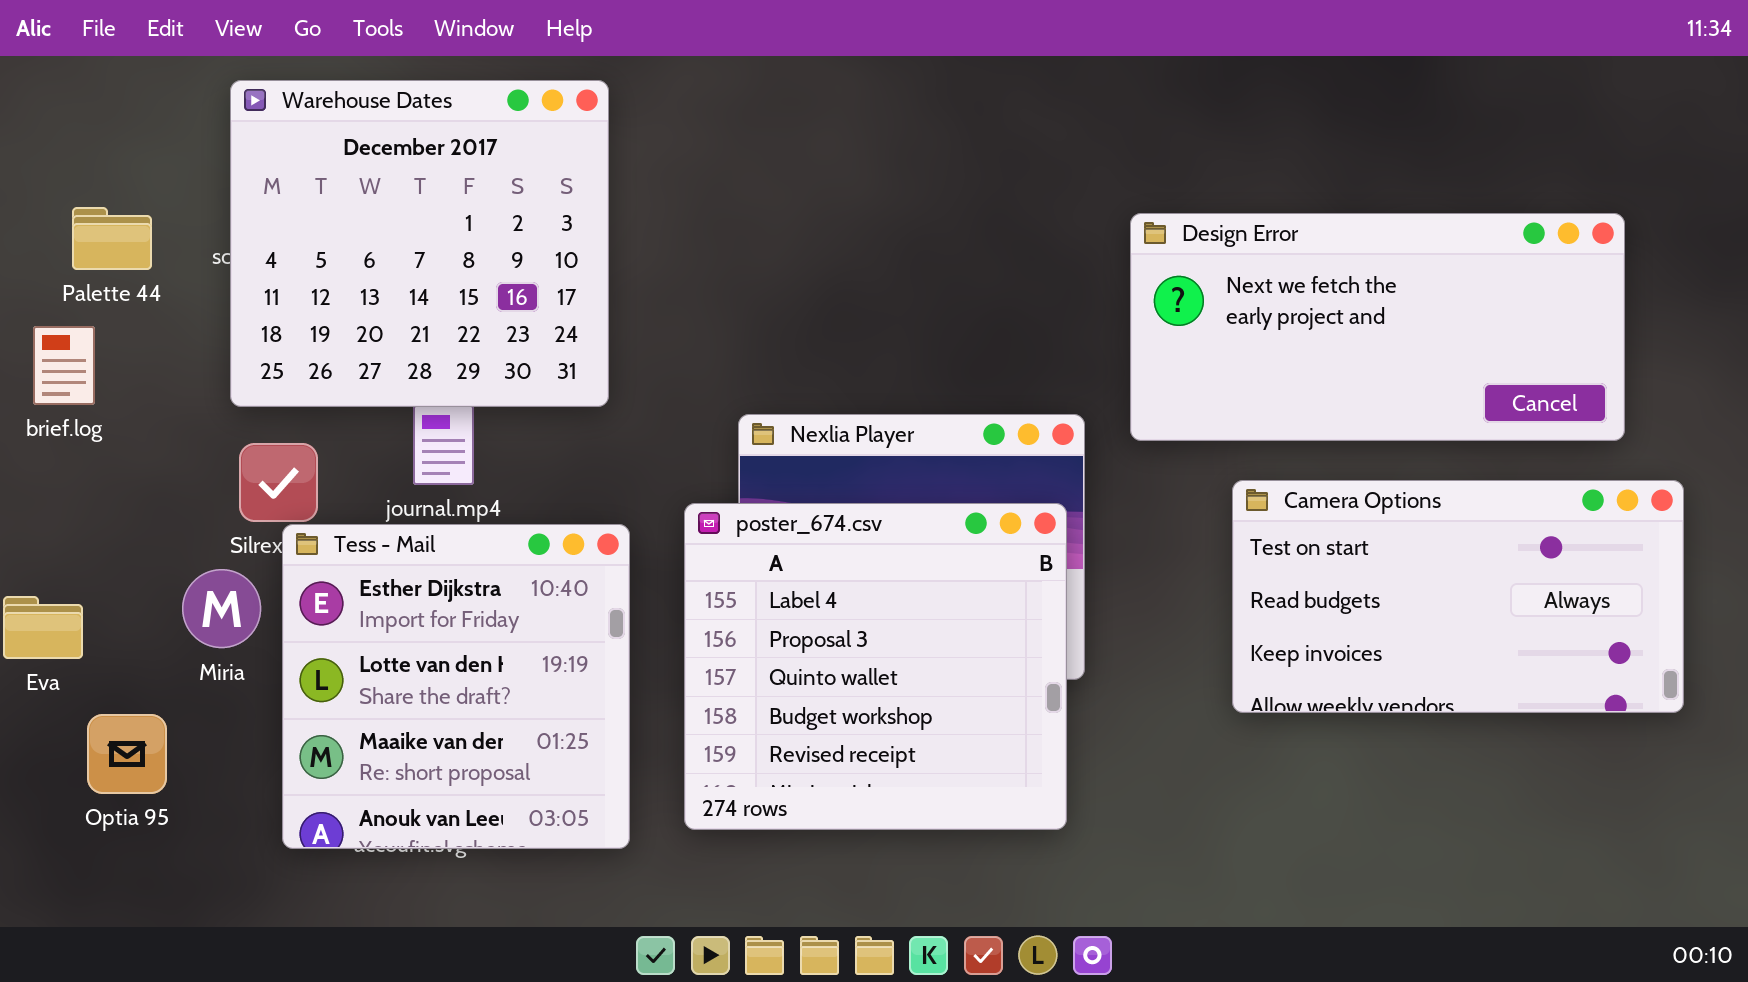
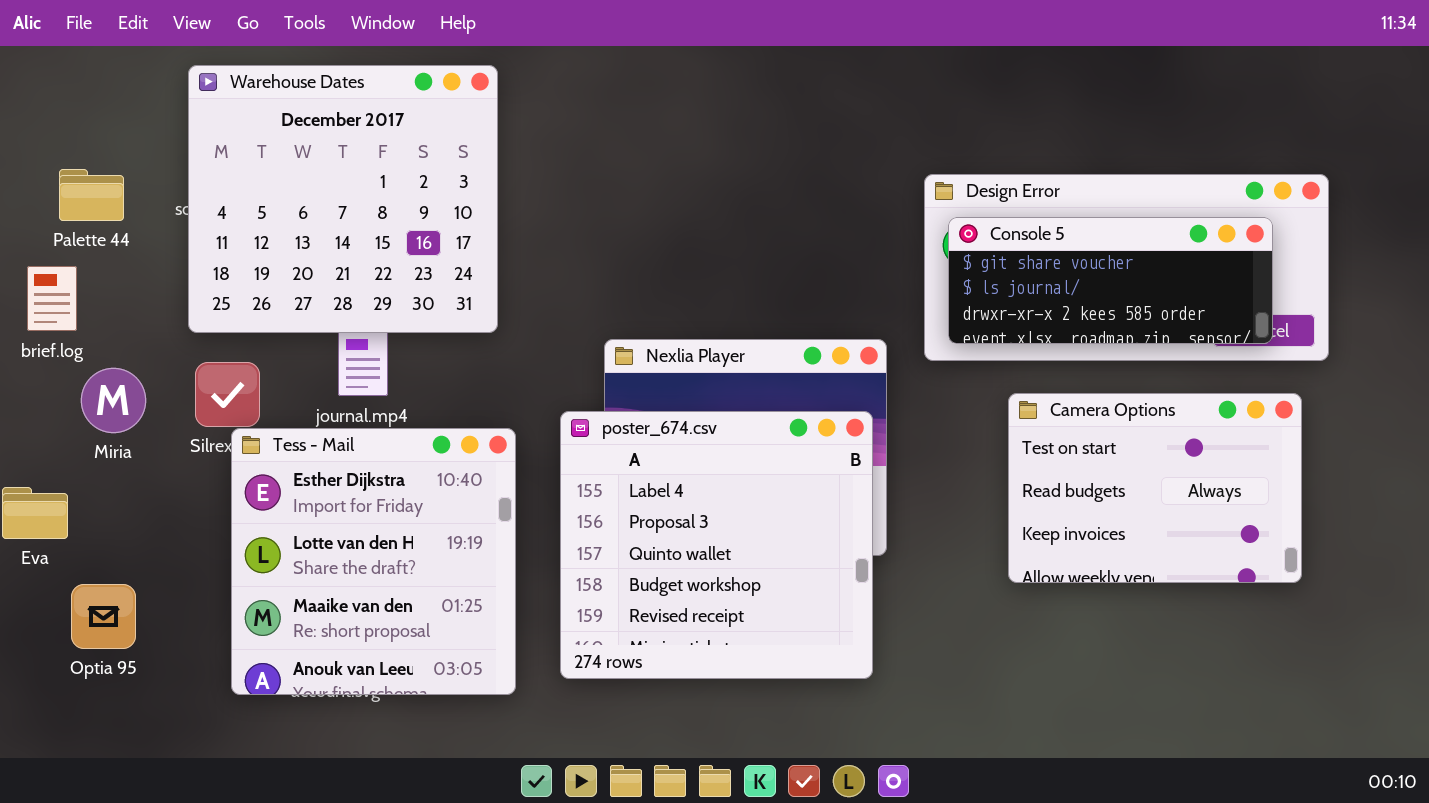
Console 5: none -> [948,217,1273,344], opened
Camera Options: [1232,480,1684,713] -> [1008,393,1302,583], resized
Miria: [182,569,261,648] -> [81,368,146,433], moved

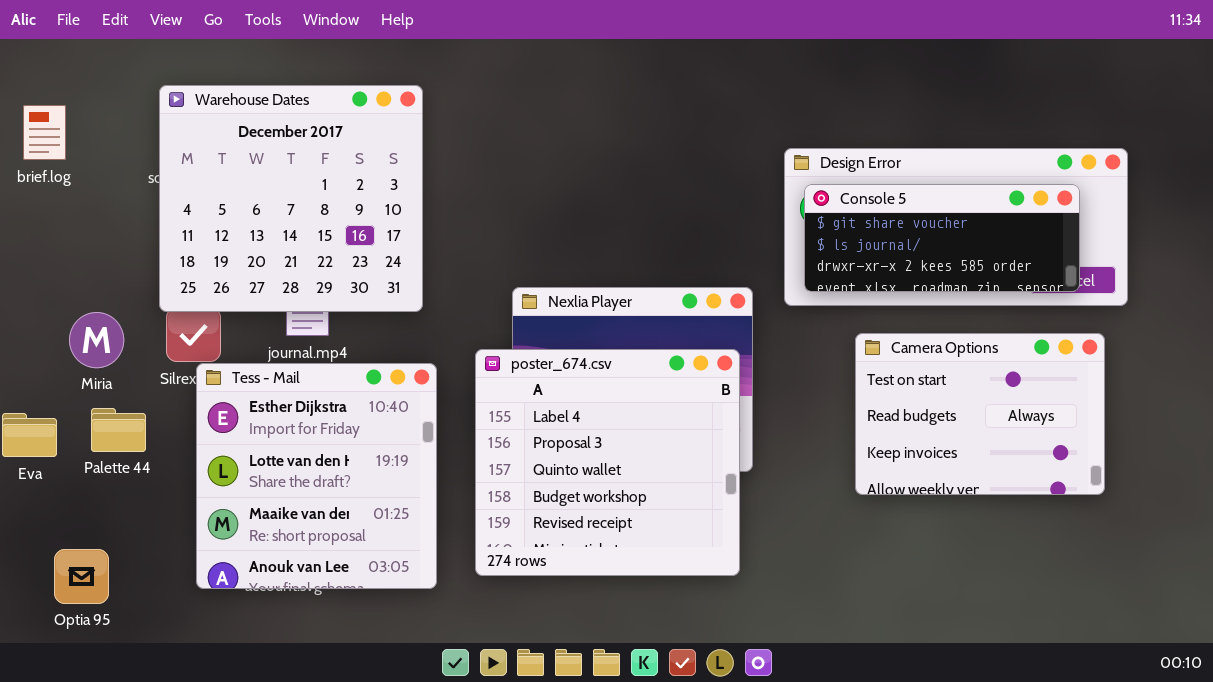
Warehouse Dates: [188,65,498,333] -> [159,85,423,312], moved
Palette 44: [59,169,124,221] -> [91,408,146,452], moved
brief.log: [27,266,77,331] -> [23,105,66,160], moved
Optia 95: [71,584,136,649] -> [54,549,109,604], moved

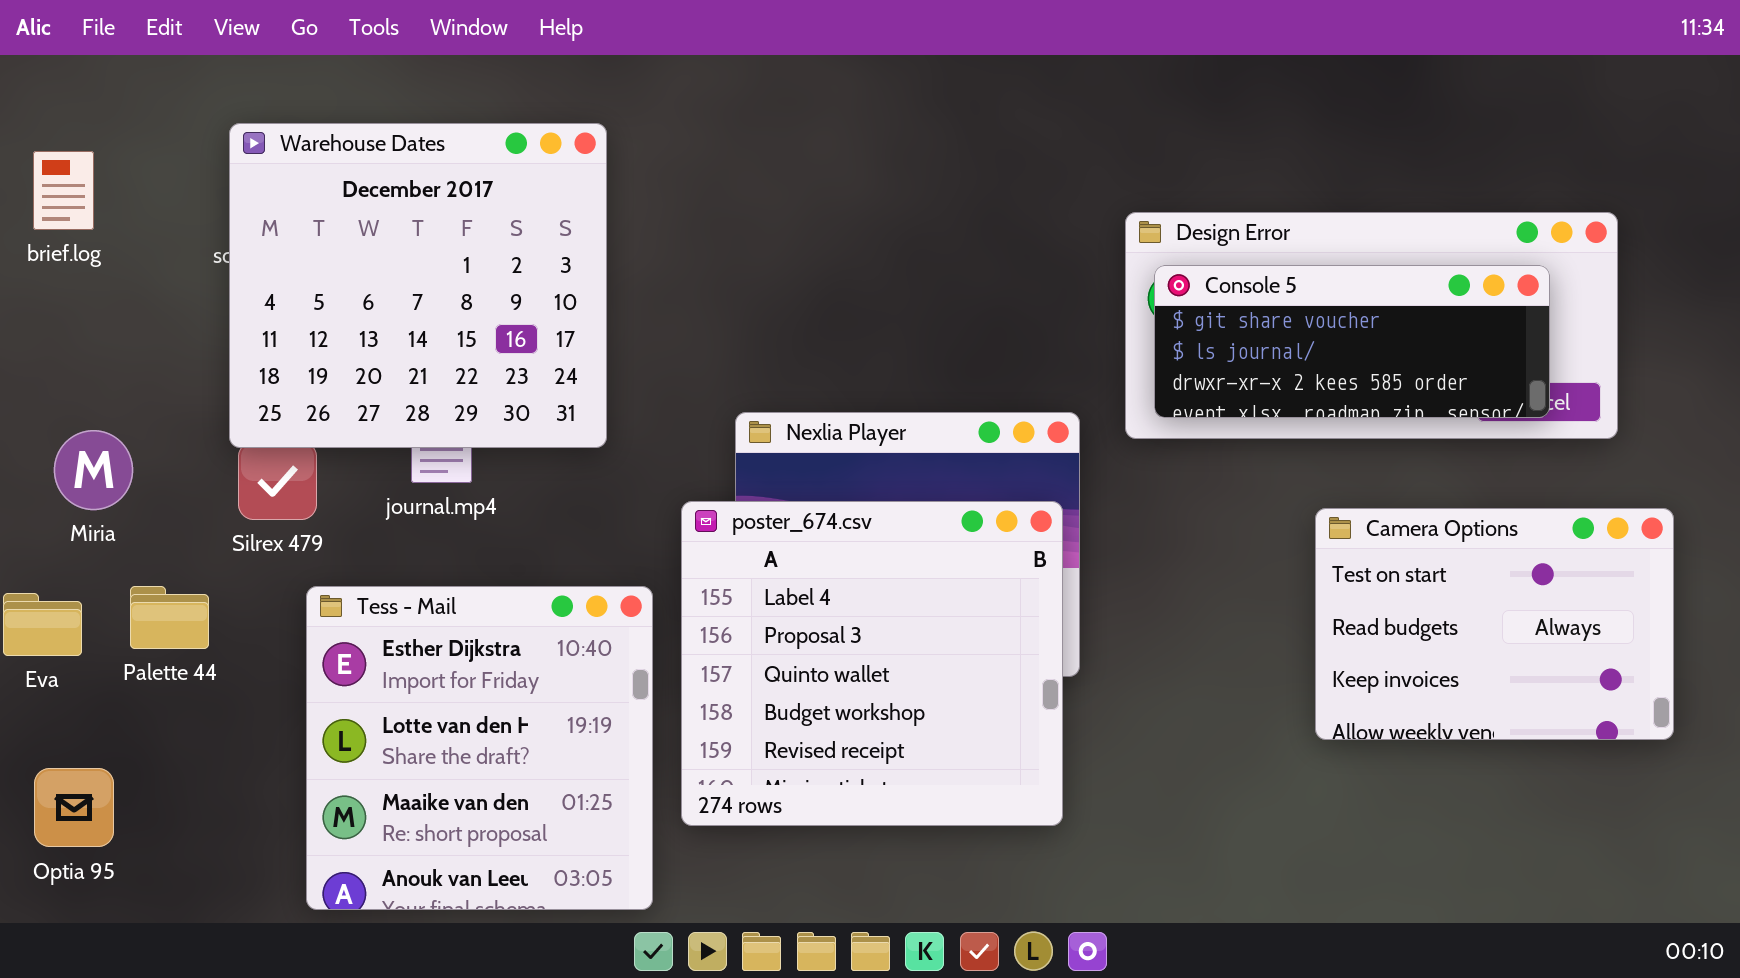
Miria: [69,312,124,368] -> [54,430,133,510], moved
Camera Options: [855,333,1105,495] -> [1315,508,1674,740], moved
Tess - Mail: [196,363,437,589] -> [306,586,653,910], moved
Optia 95: [54,549,109,604] -> [34,768,114,847], moved

